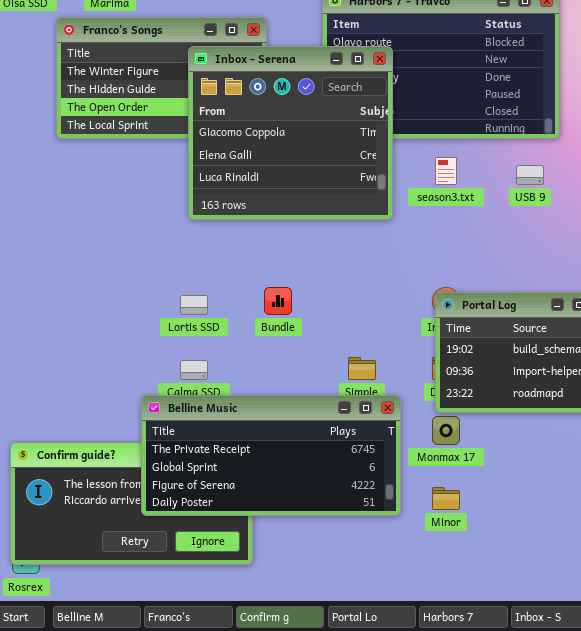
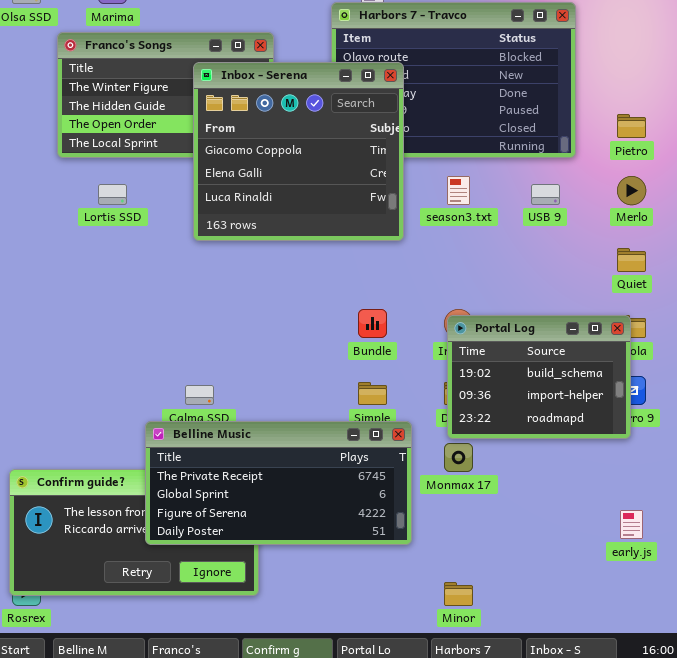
Bundle: [264,287,292,315] -> [358,309,387,338], moved
Lortis SSD: [180,295,208,315] -> [98,184,127,205], moved
Minor: [432,487,460,510] -> [444,582,473,606], moved

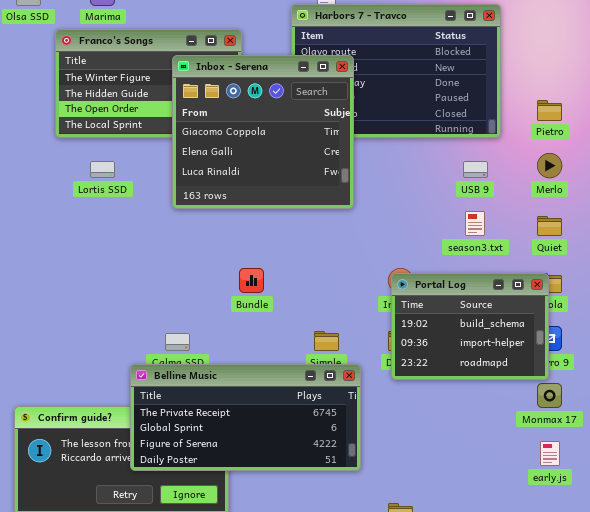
season3.txt: [447,176,470,205] -> [465,211,485,236], moved
Bundle: [358,309,387,338] -> [239,268,264,293], moved
Monmax 17: [444,443,473,472] -> [537,383,562,408], moved

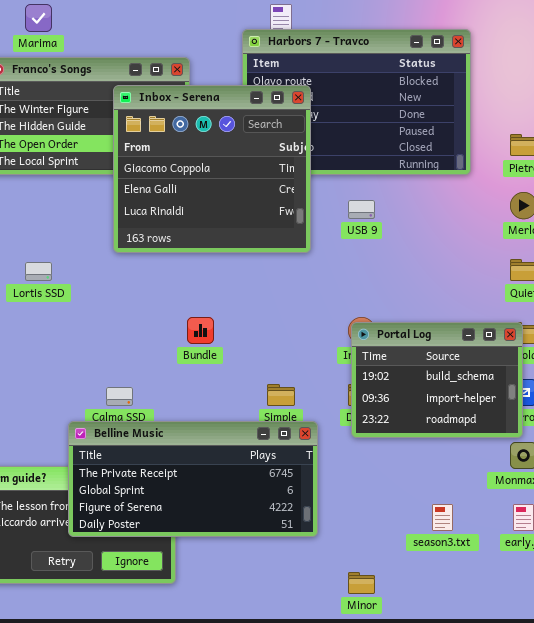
Lortis SSD: [90,161,115,178] -> [25,262,52,281], moved
USB 9: [463,161,488,178] -> [348,200,375,219], moved
season3.txt: [465,211,485,236] -> [432,504,453,531], moved

